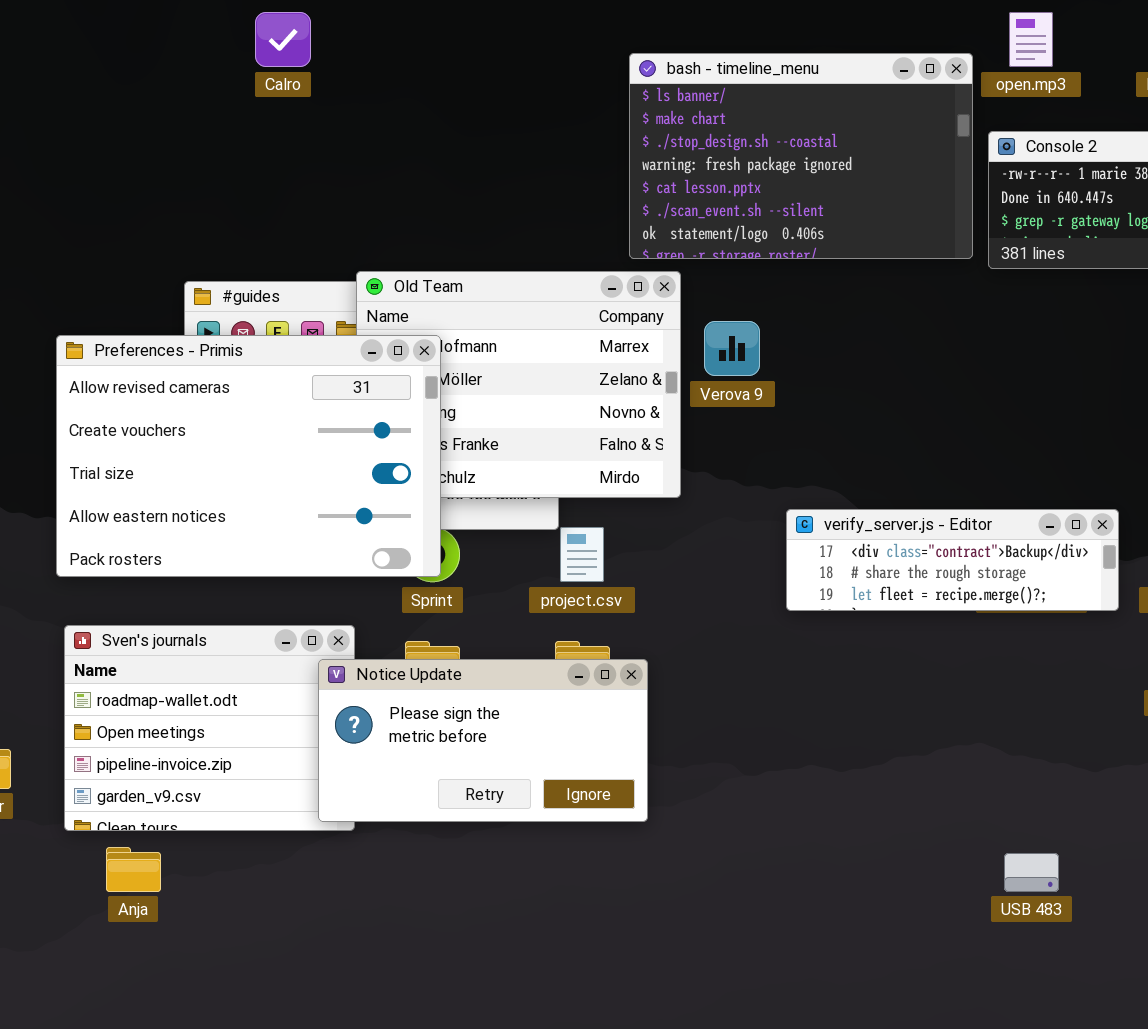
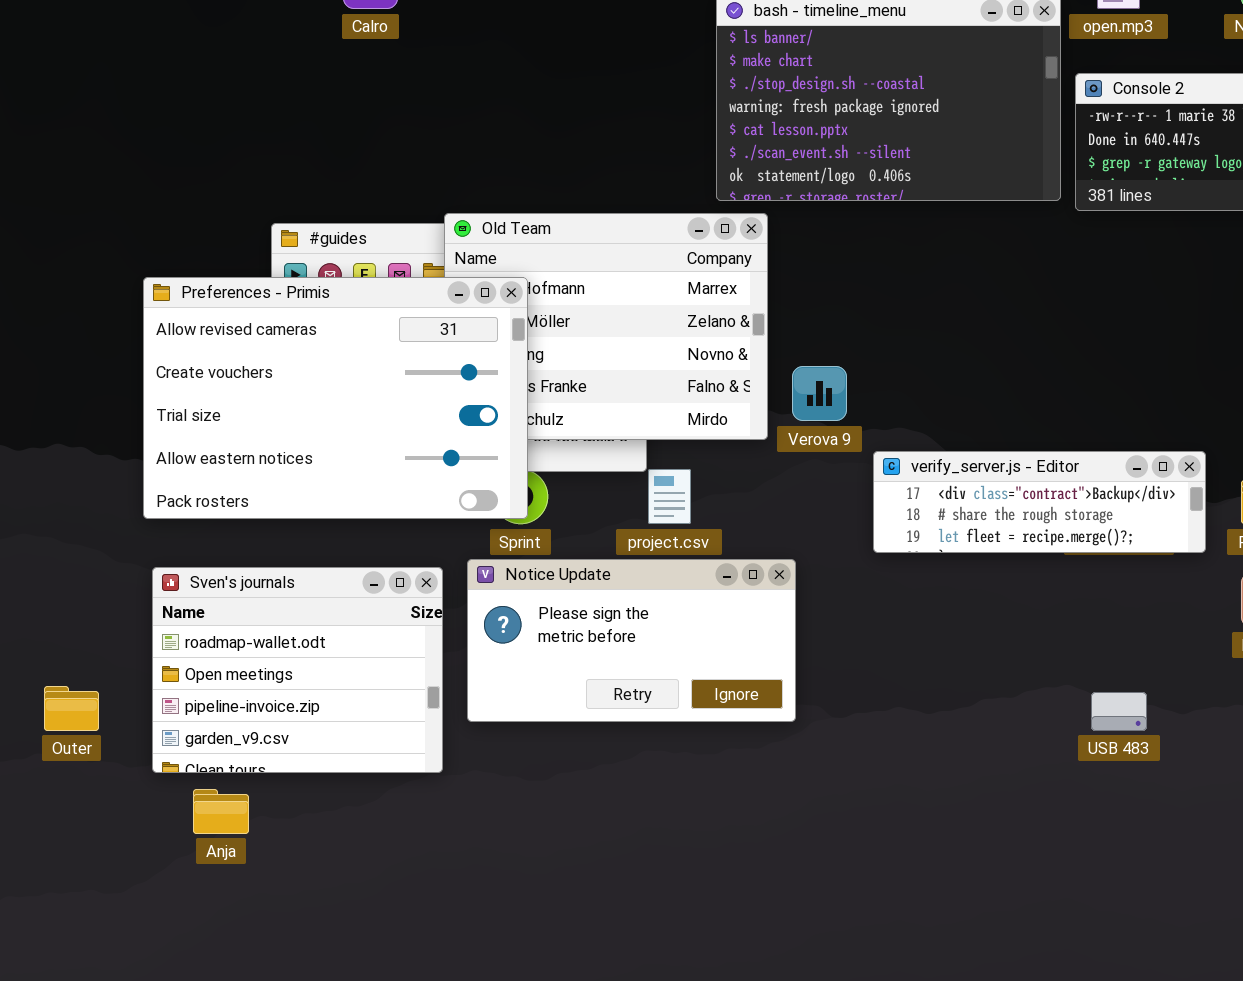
Verova 9: [704,321,760,376] -> [792,366,847,421], moved
Notice Update: [318,659,648,822] -> [467,559,796,722], moved
USB 483: [1004,853,1059,892] -> [1091,692,1147,731], moved

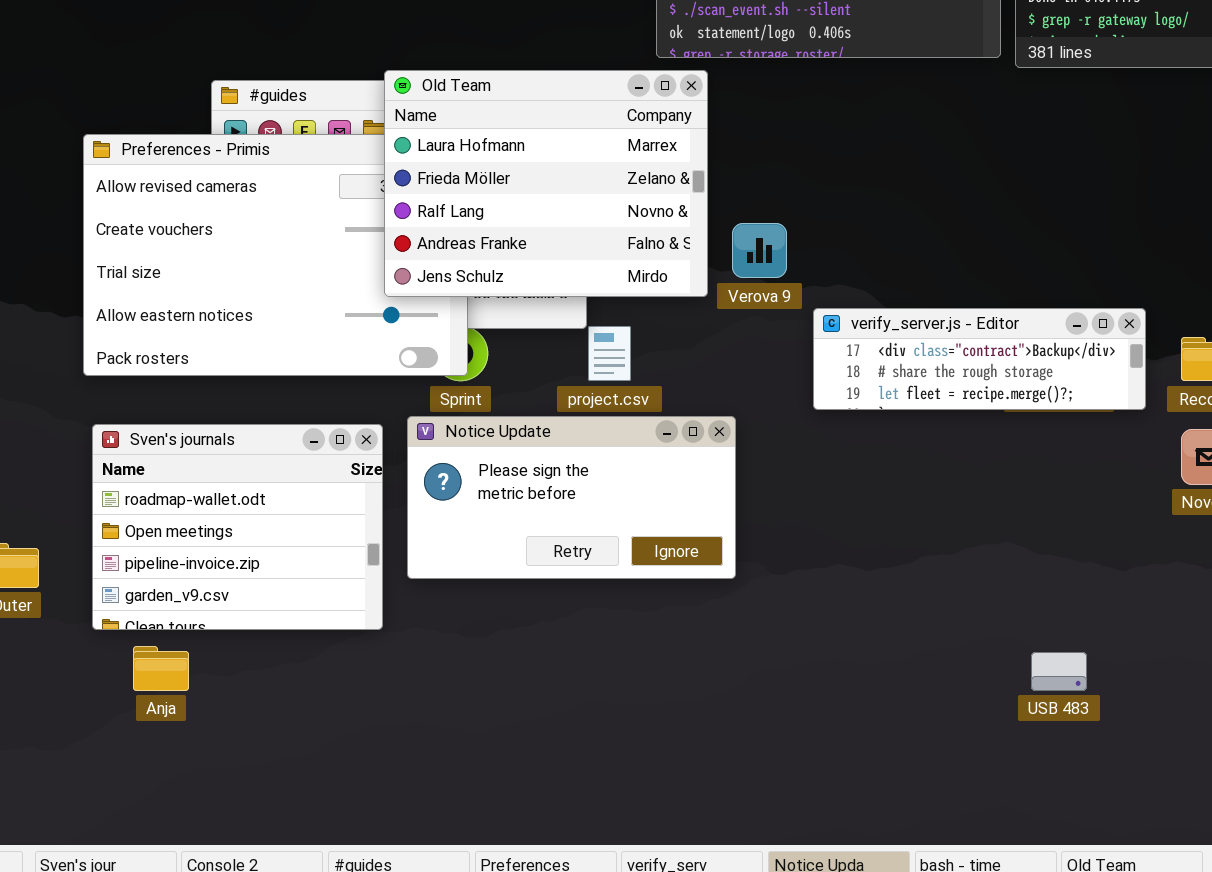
Old Team: [444,213,768,440] -> [384,70,708,297], raised
USB 483: [1091,692,1147,731] -> [1031,652,1087,691], moved

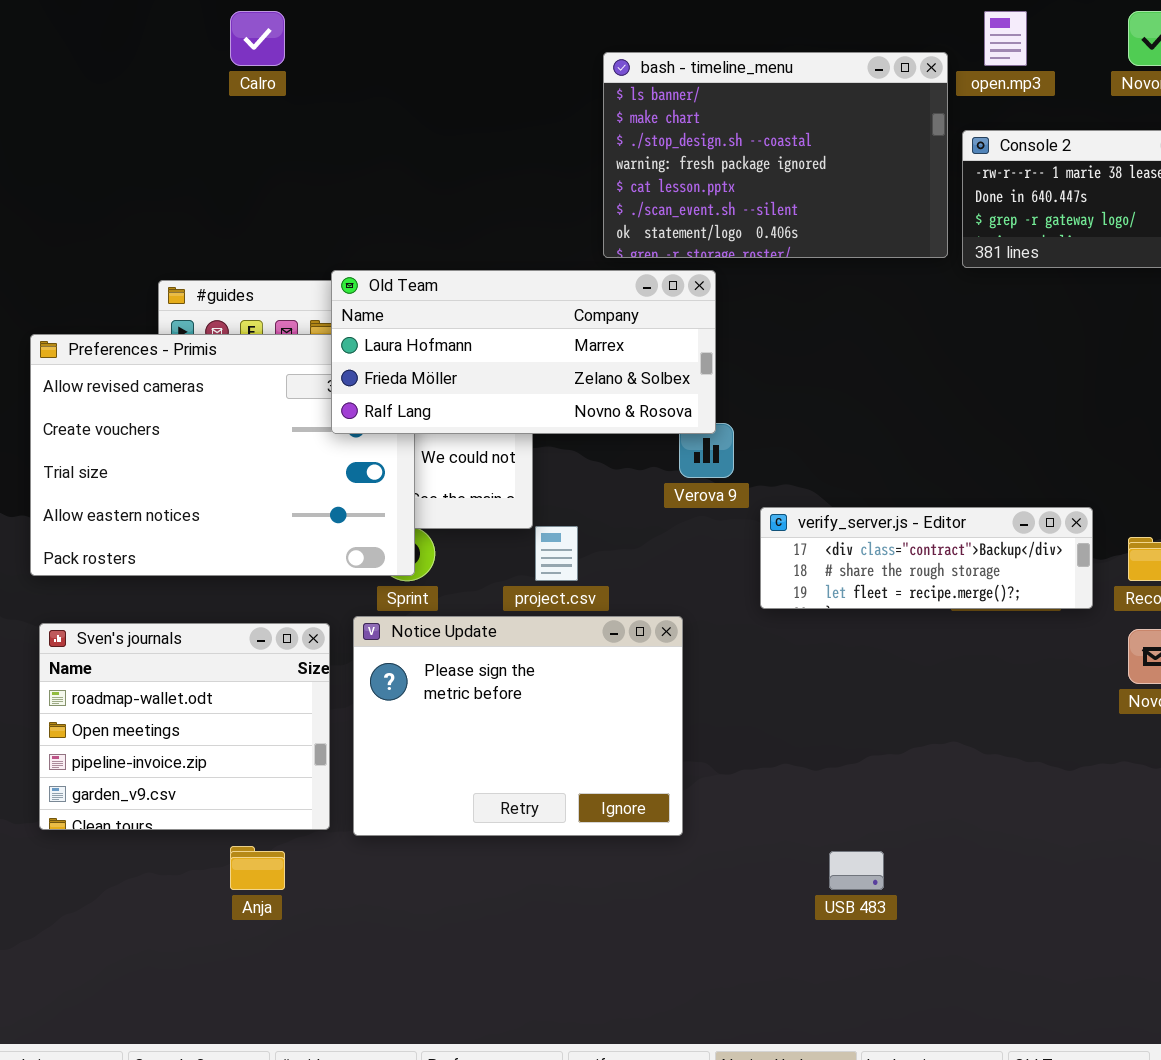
Old Team: [384,70,708,297] -> [331,270,716,434], resized
Notice Update: [407,416,736,579] -> [353,616,683,836], resized
Anja: [133,646,189,691] -> [230,846,285,890], moved
USB 483: [1031,652,1087,691] -> [829,851,884,890], moved

